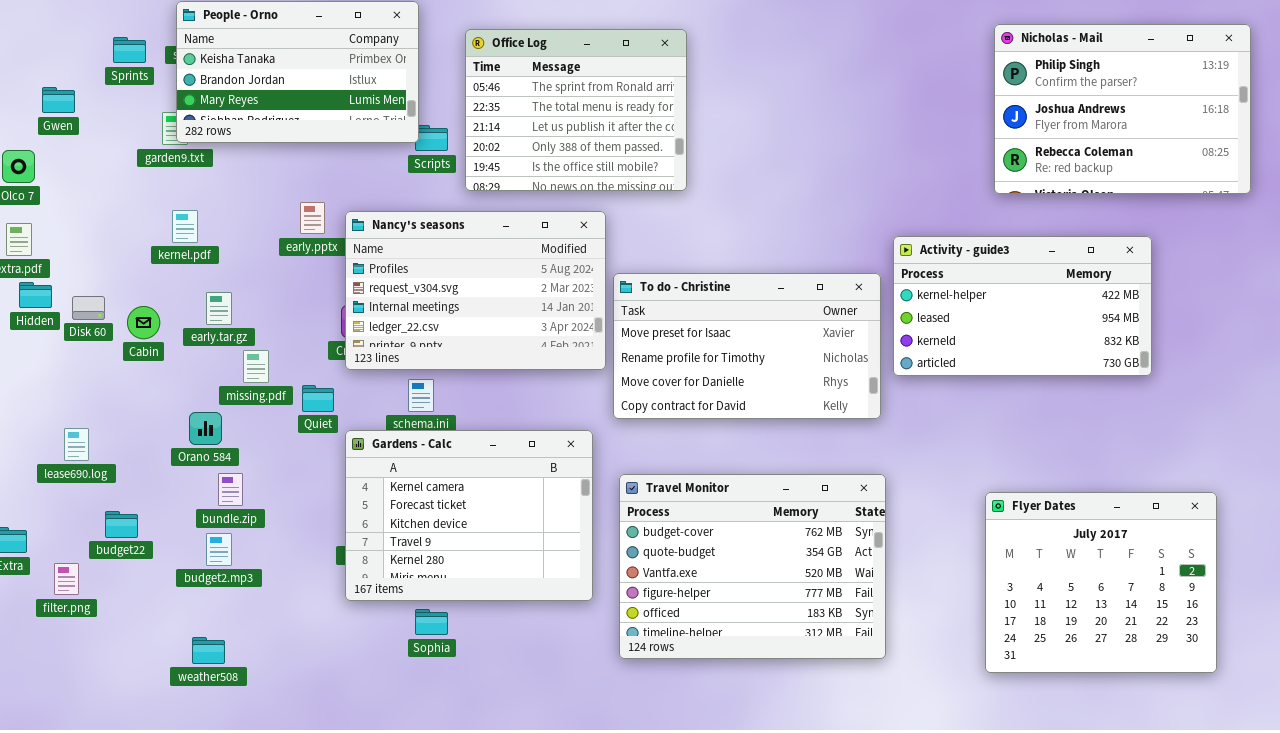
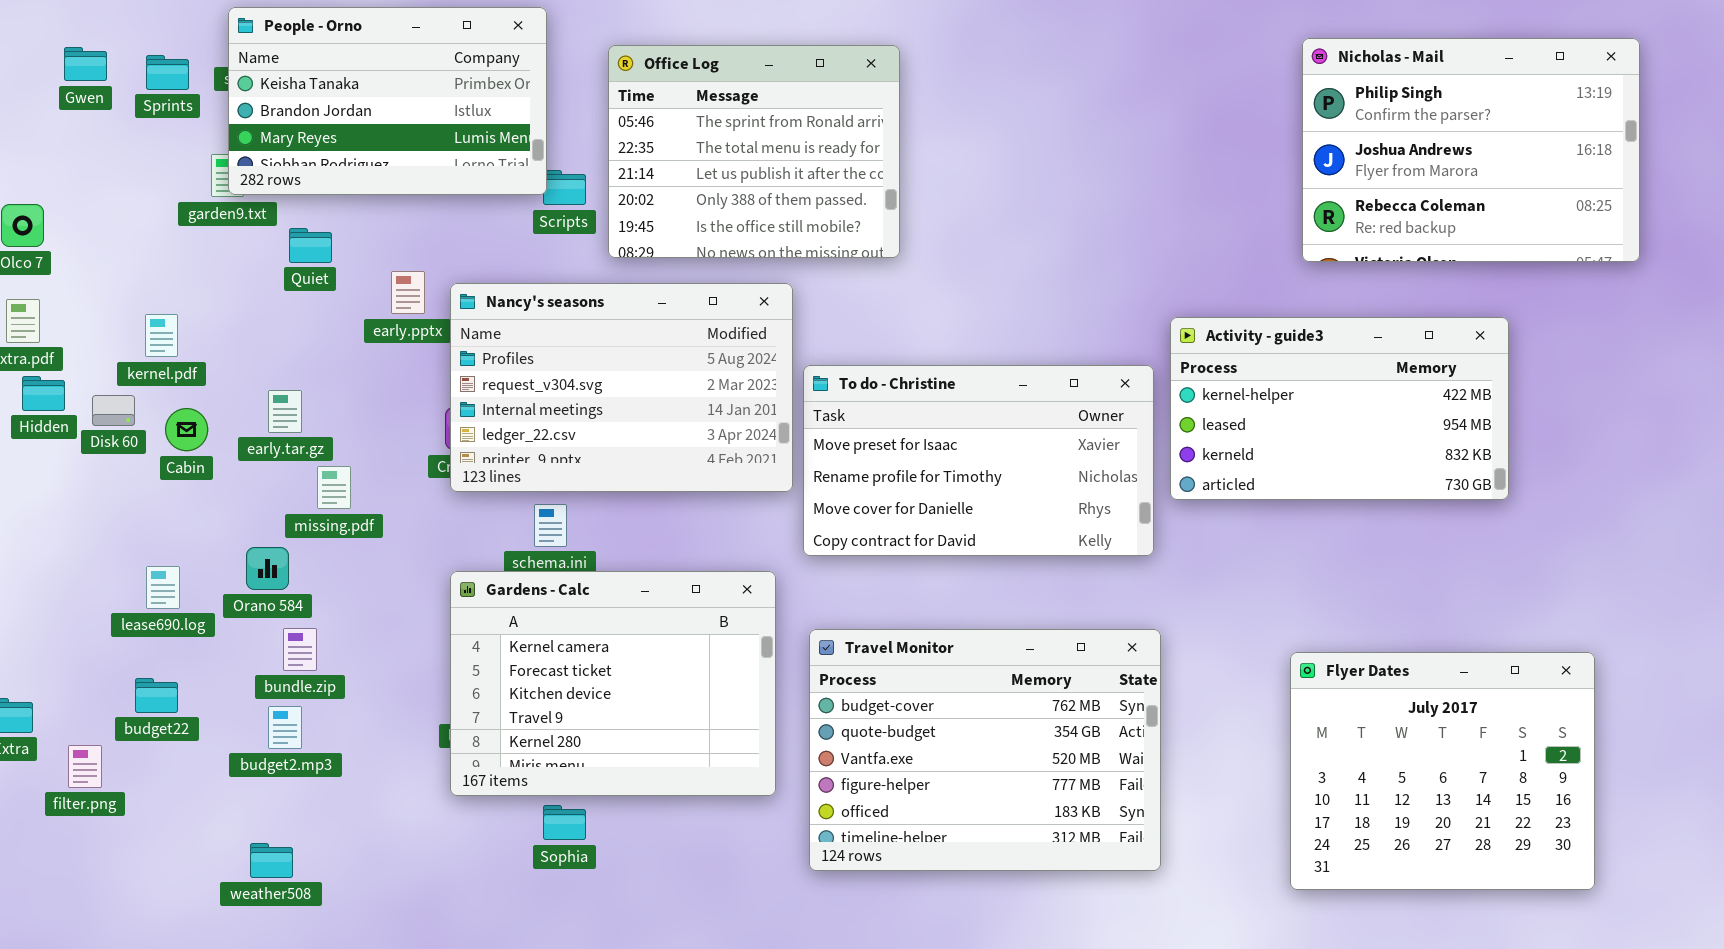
Gwen: [42,87,75,113] -> [64,47,107,81], moved
kernel.pdf: [172,210,198,243] -> [145,314,178,357], moved
Quiet: [302,385,334,412] -> [289,228,332,263], moved
lease690.log: [64,428,89,461] -> [146,566,180,609], moved

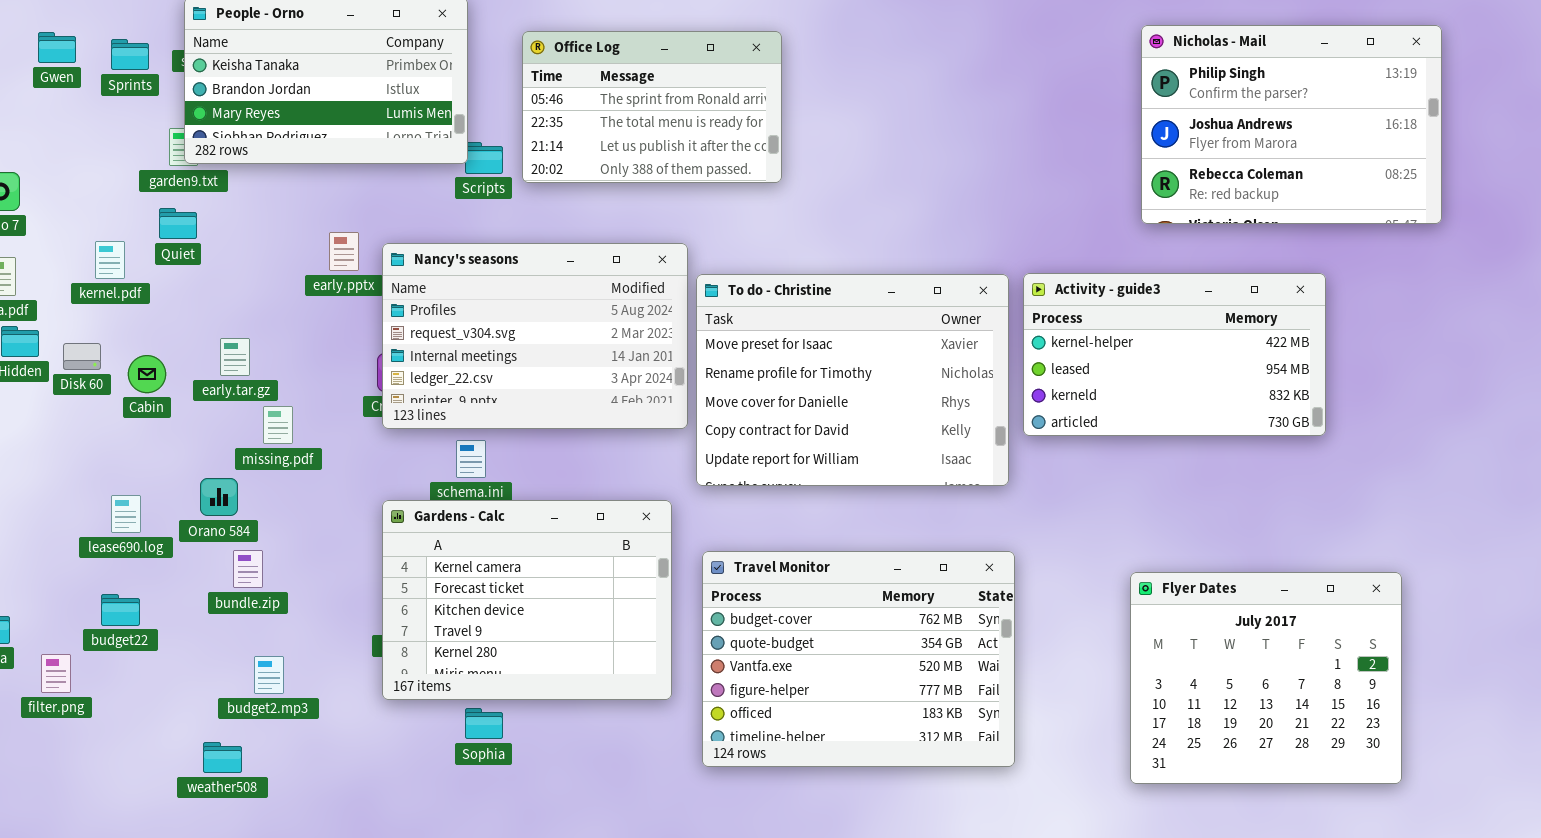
Office Log: [608,45,900,258] -> [522,31,782,183], resized
Quiet: [289,228,332,263] -> [159,208,197,239], moved
kernel.pdf: [145,314,178,357] -> [95,241,125,279], moved
To do - Christine: [803,365,1154,556] -> [696,274,1009,486], resized
budget2.mp3: [268,706,302,749] -> [254,656,284,694], moved

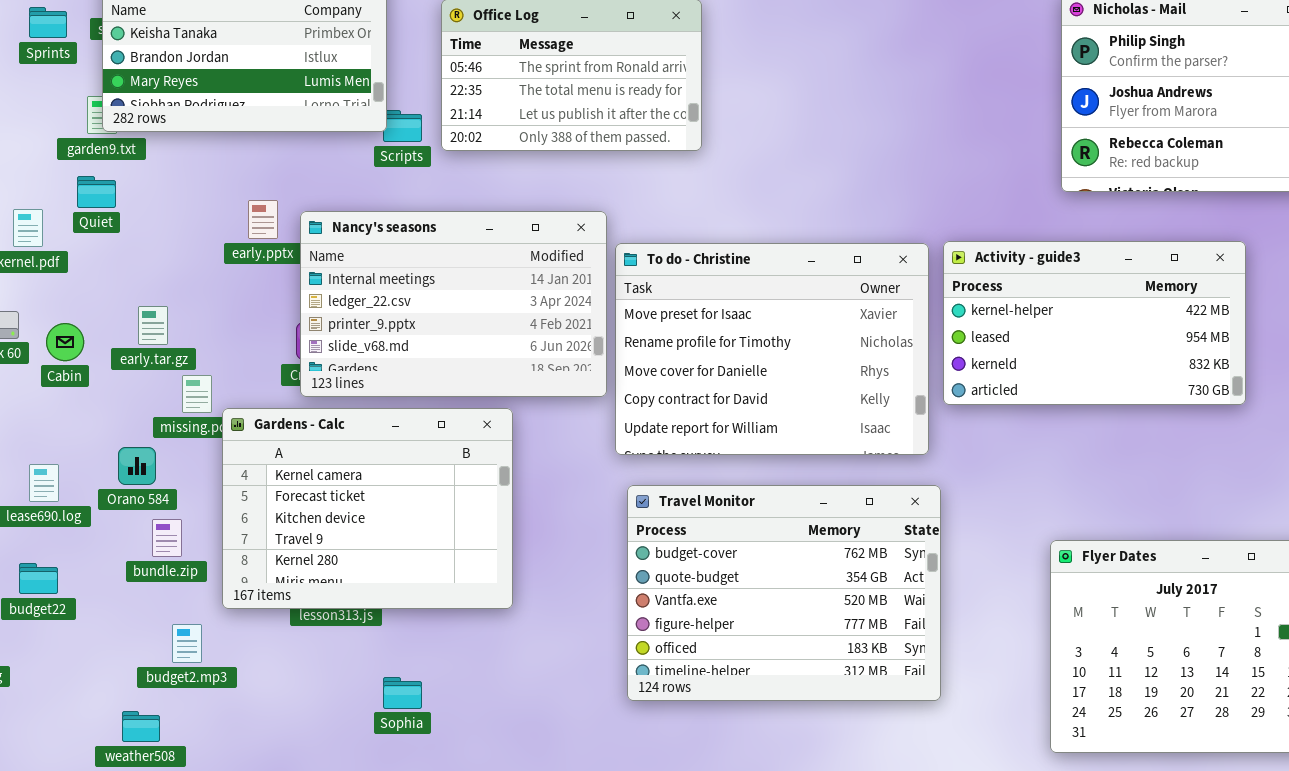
Nancy's seasons: [382,243,688,429] -> [300,211,607,397], scrolled down 2 rows
Gardens - Calc: [382,500,672,700] -> [222,408,513,609], moved
Travel Monitor: [702,551,1015,767] -> [627,485,941,701], moved

